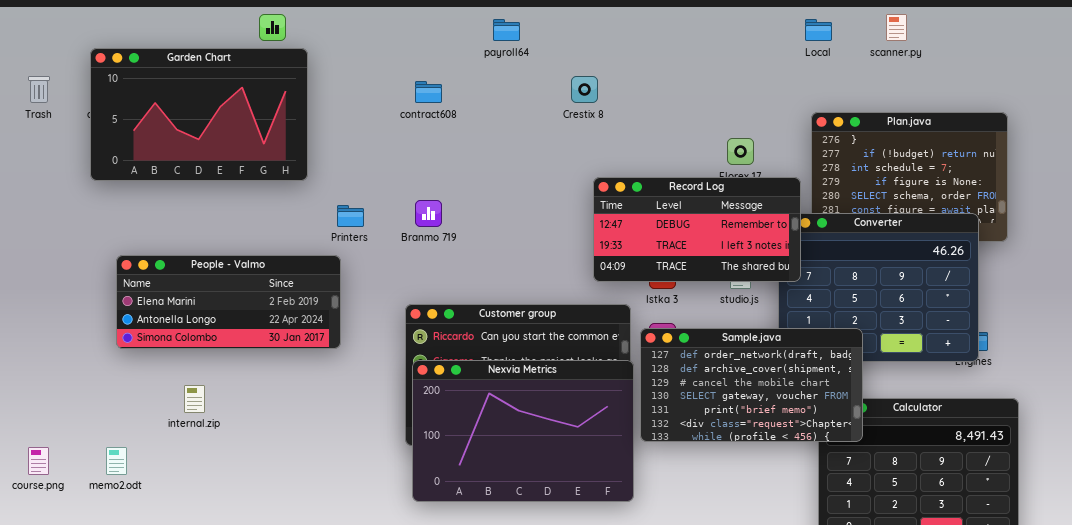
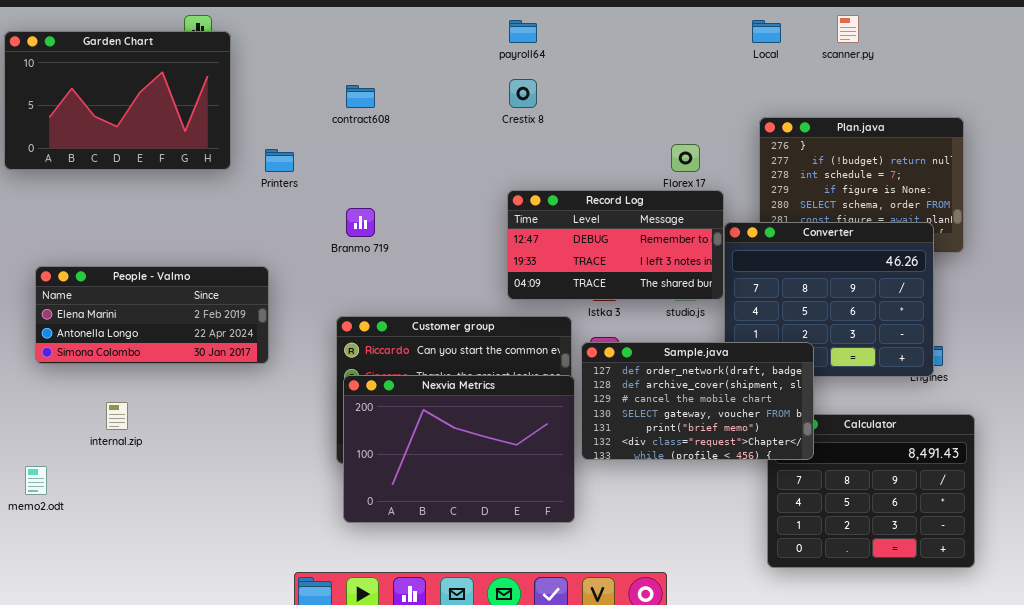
payroll64: [493,19,520,41] -> [509,20,537,43], moved
Garden Chart: [90,48,308,181] -> [4,31,231,170], moved
Record Log: [593,177,801,282] -> [507,190,724,300], moved
Printers: [337,205,364,227] -> [265,149,294,172], moved

